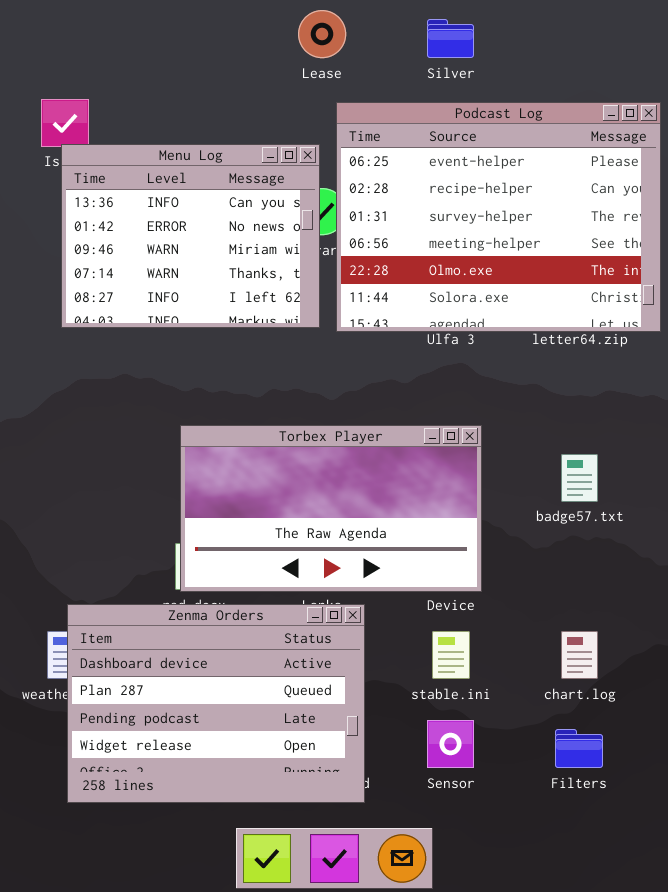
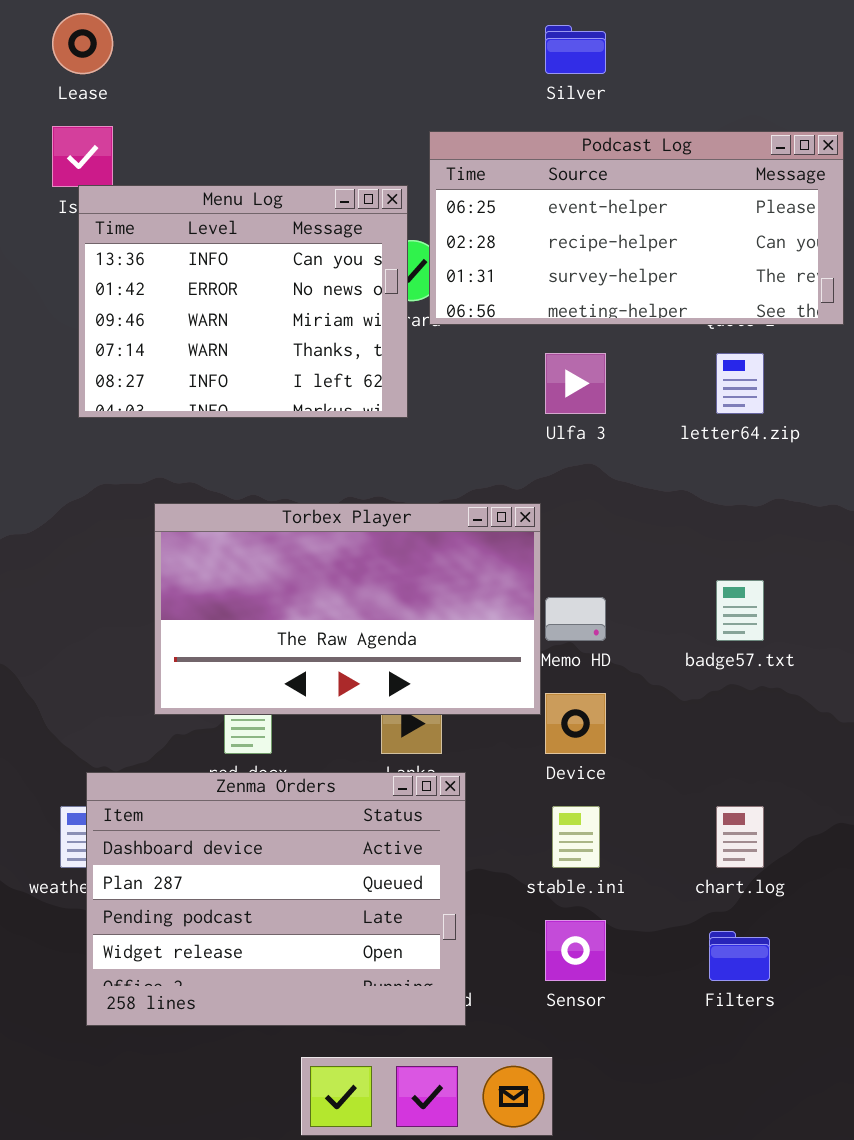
Lease: [298,10,346,58] -> [52,13,113,74], moved
Podcast Log: [336,102,661,332] -> [429,131,844,325], resized
Torbex Player: [180,425,482,592] -> [154,503,541,715], moved

